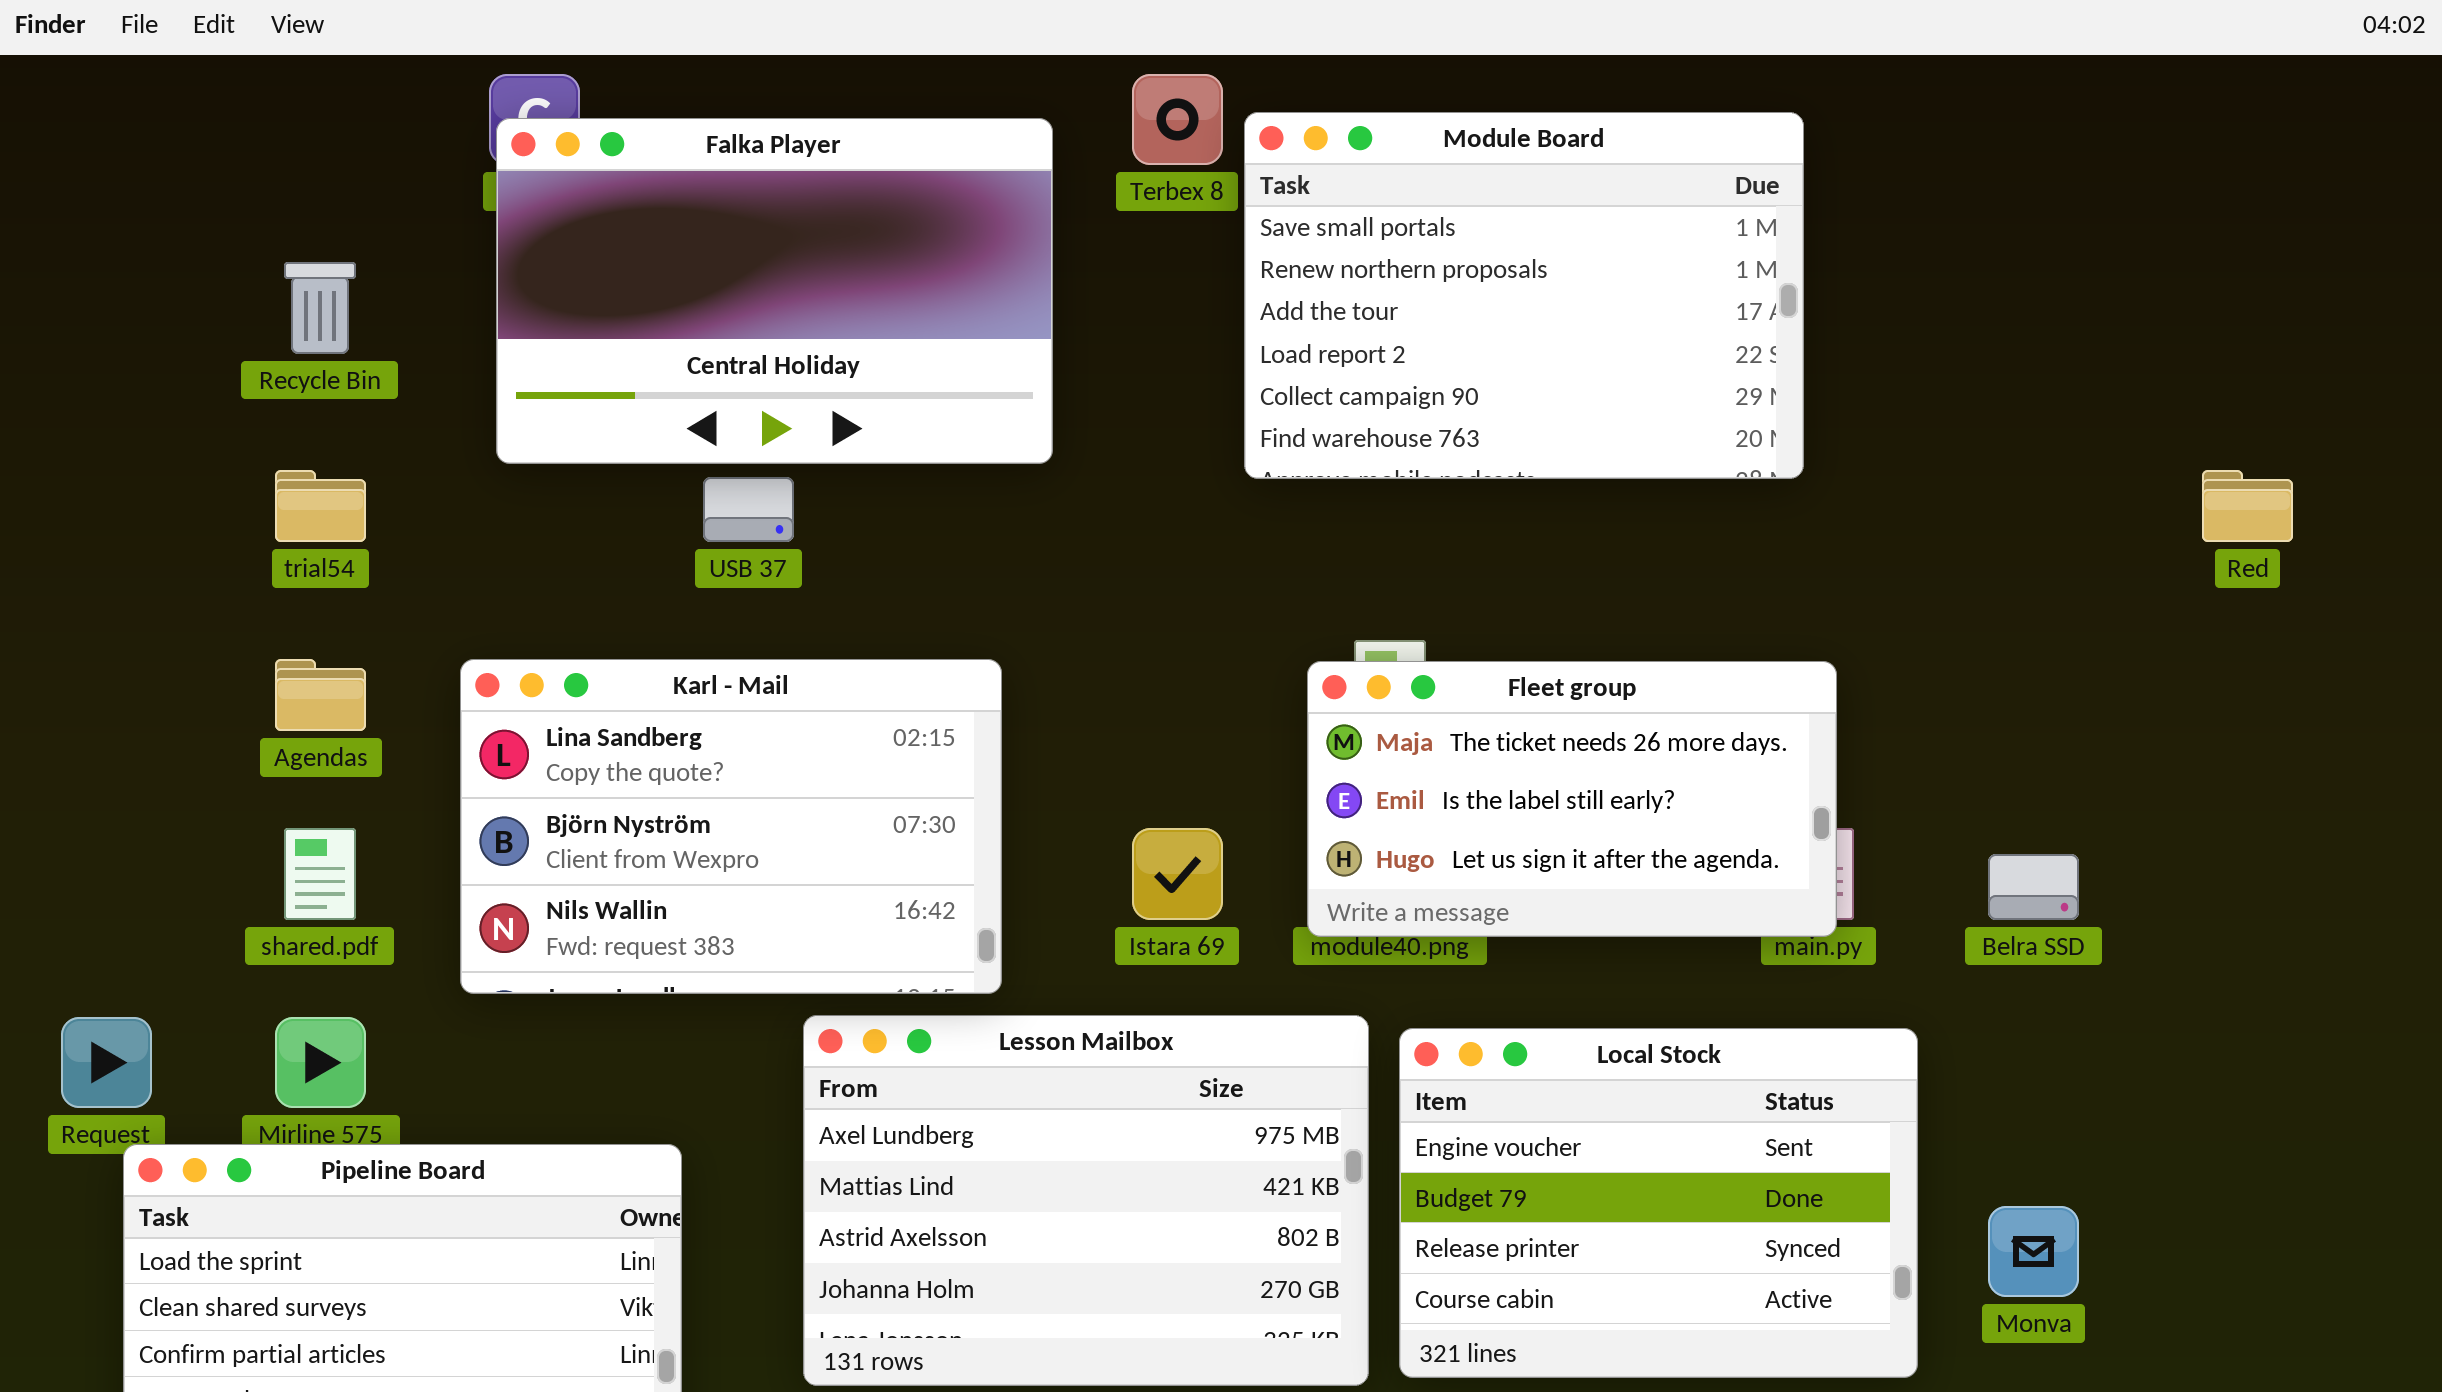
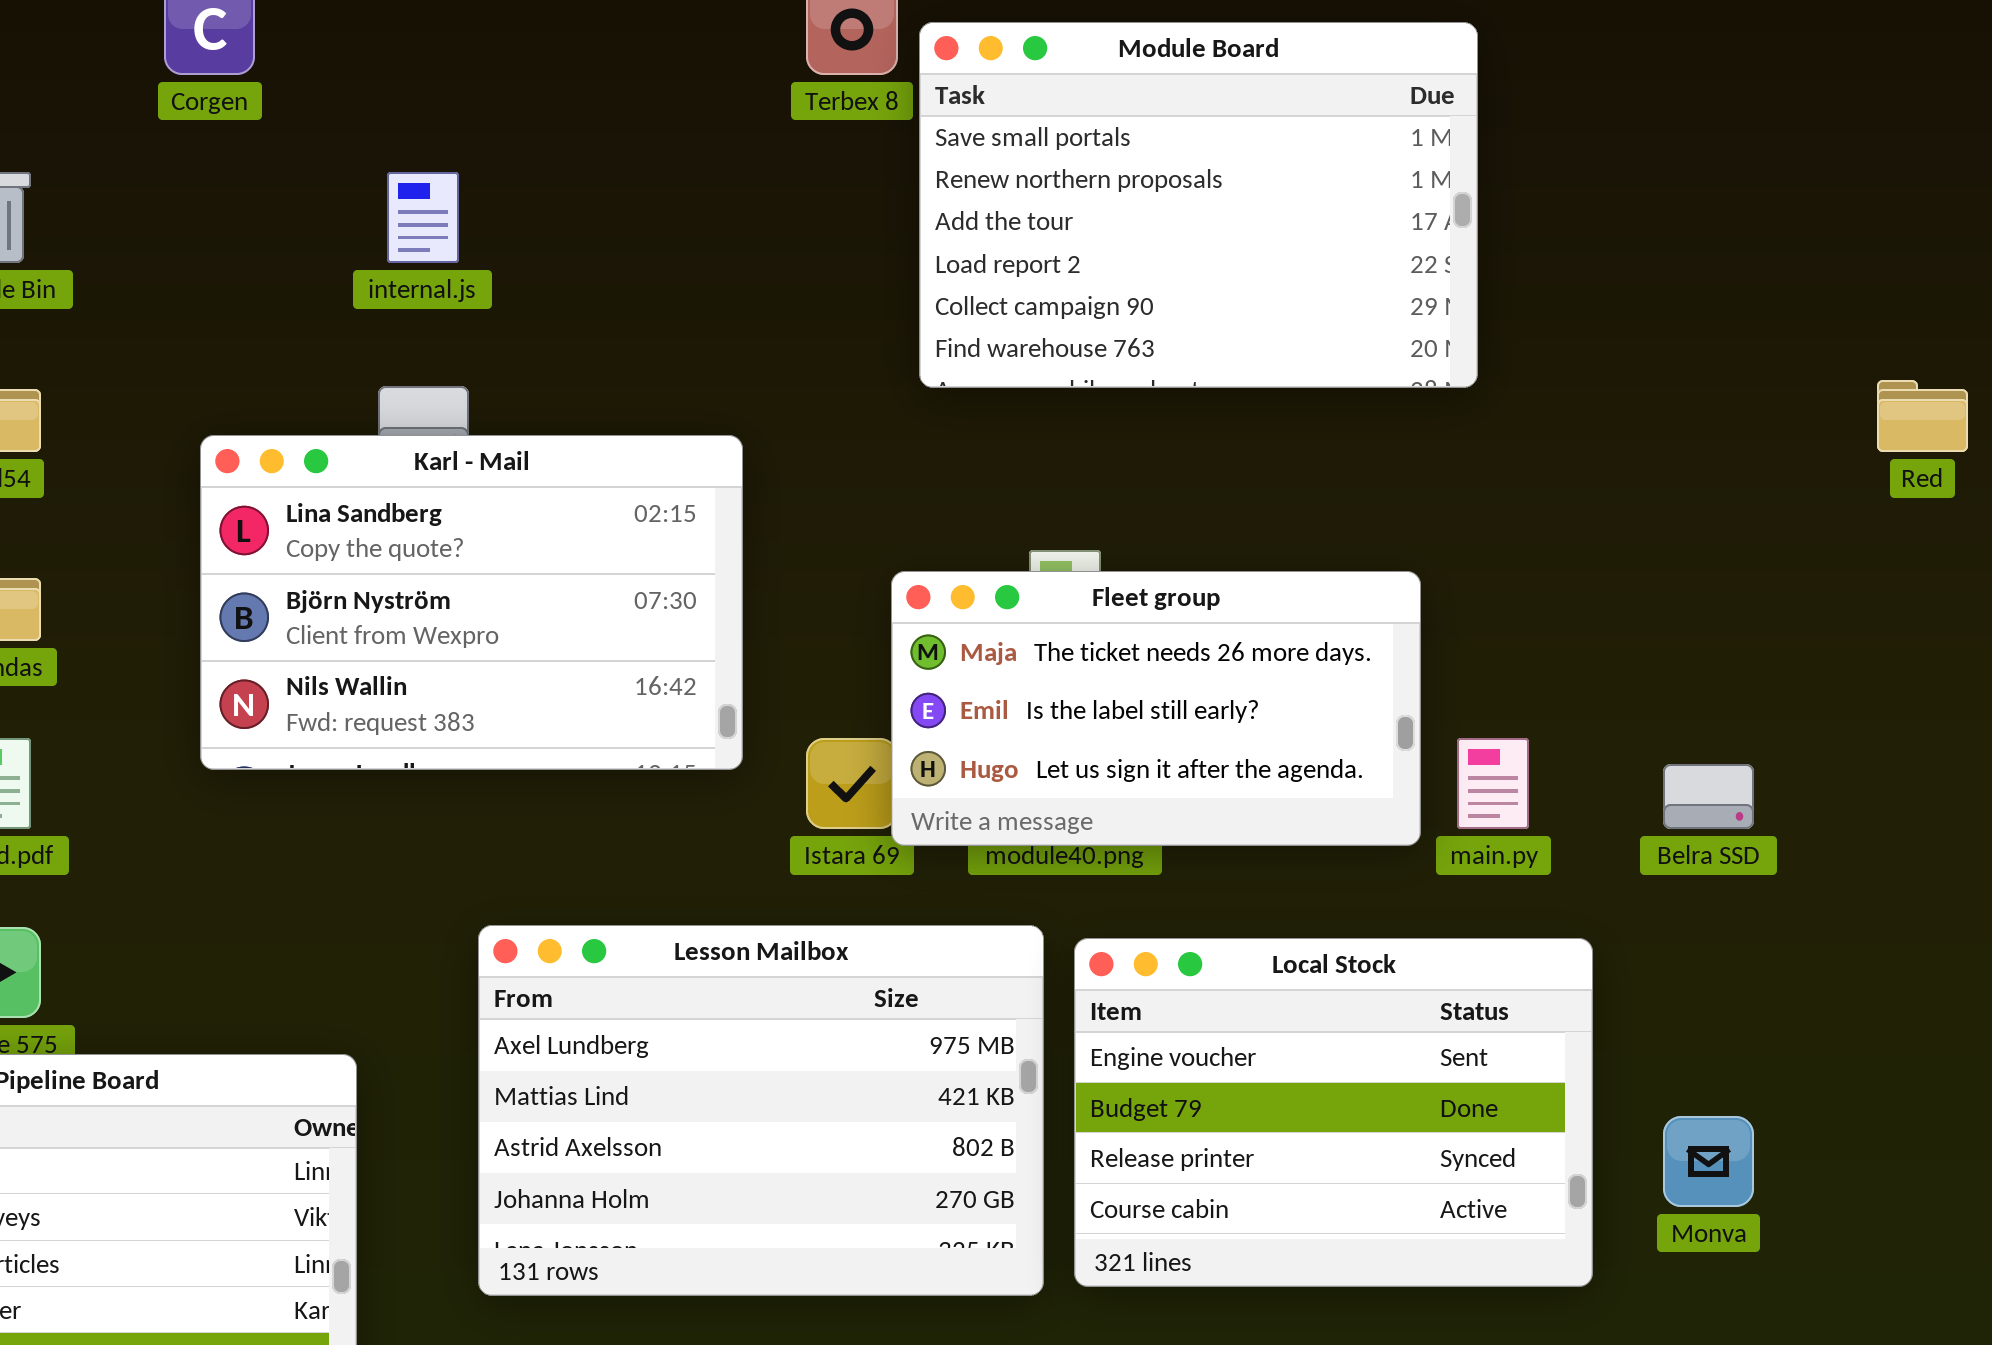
Falka Player: [496,118,1053,464] -> none, closed
Karl - Mail: [460,659,1002,994] -> [200,435,743,770], moved
Fleet group: [1307,661,1837,937] -> [891,571,1421,846], moved

